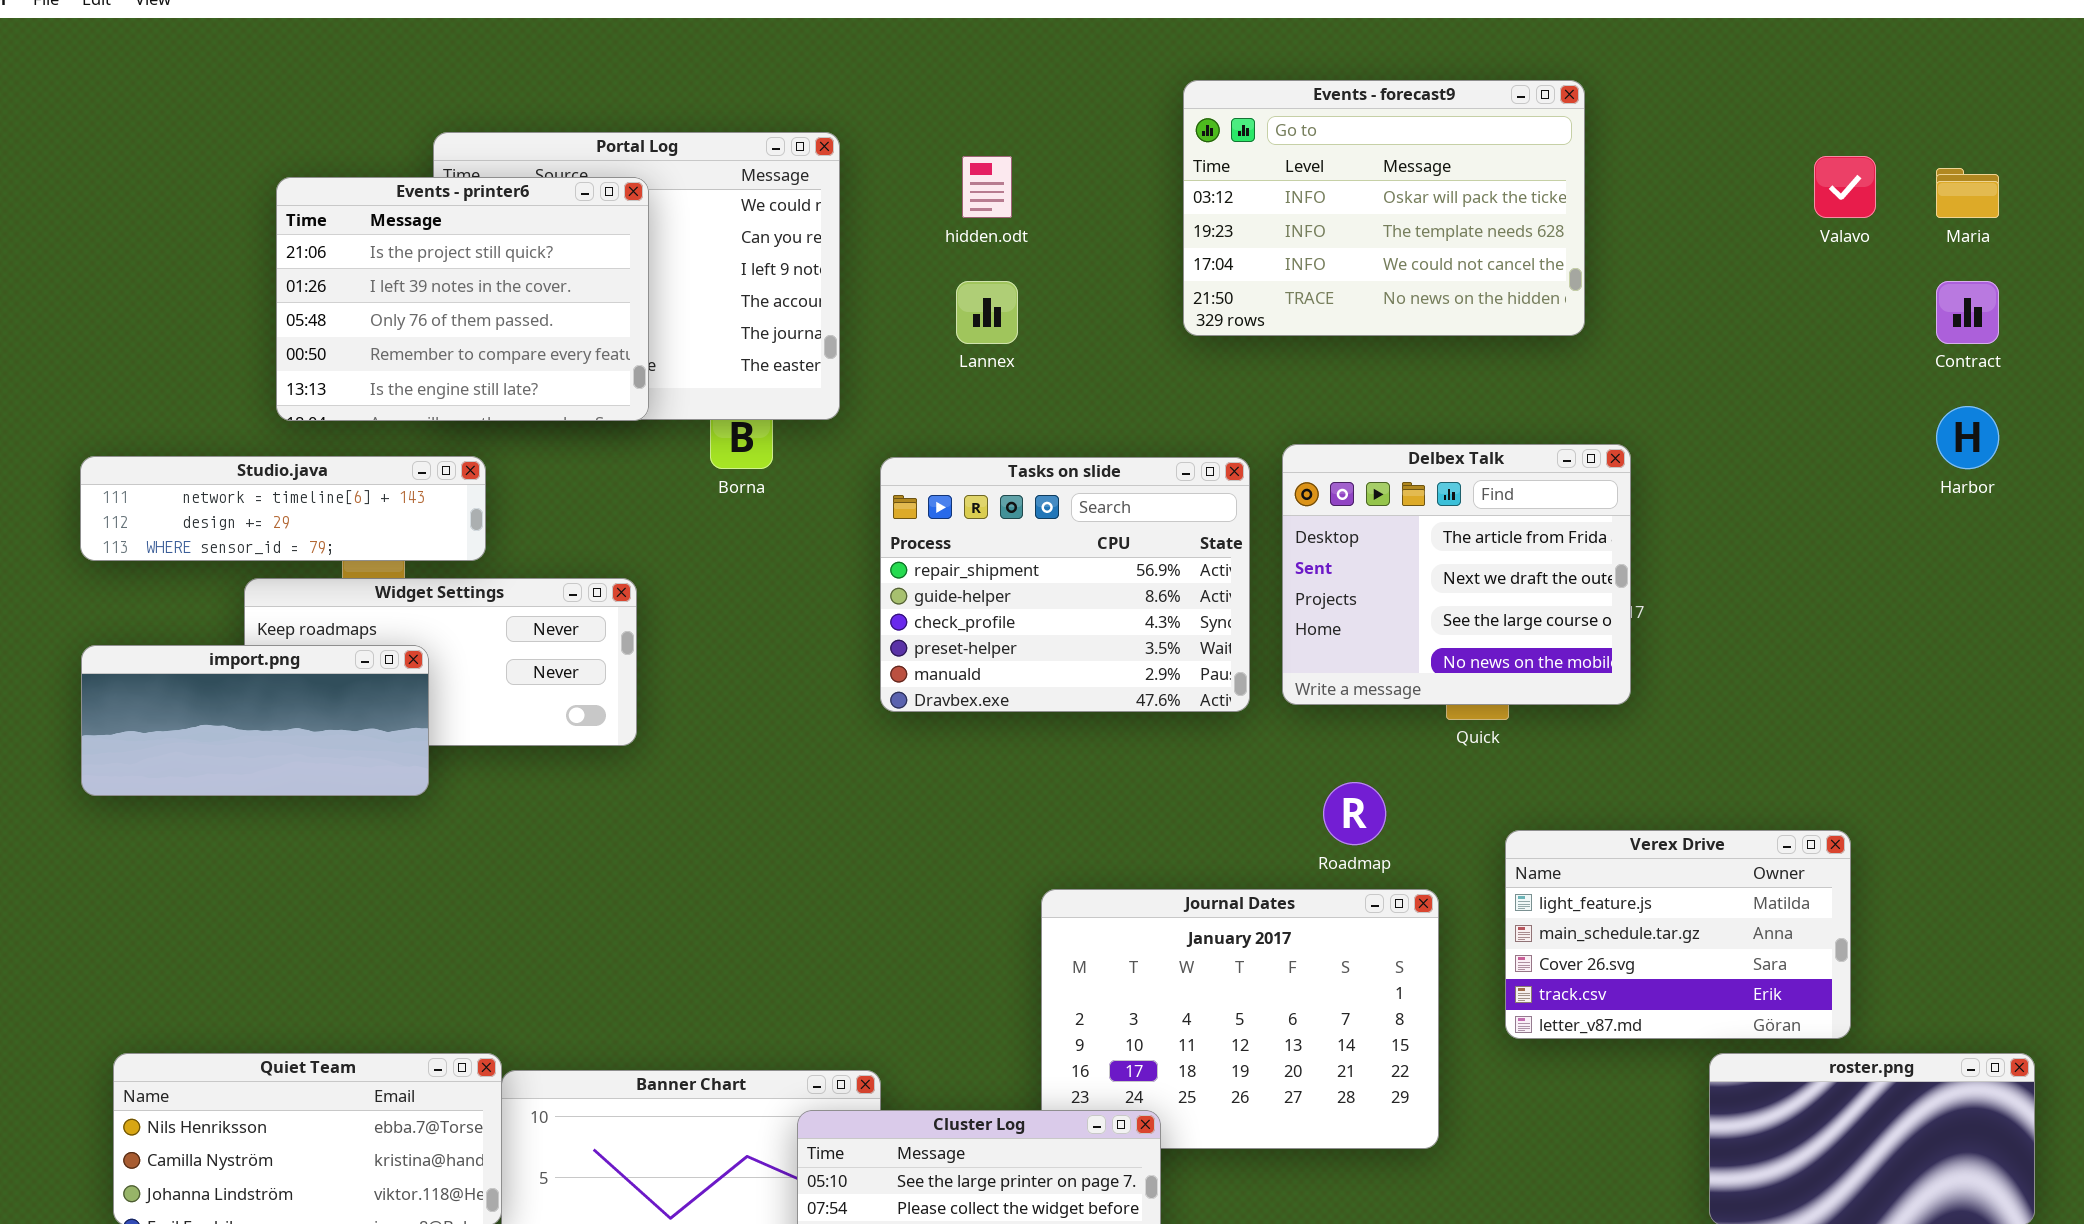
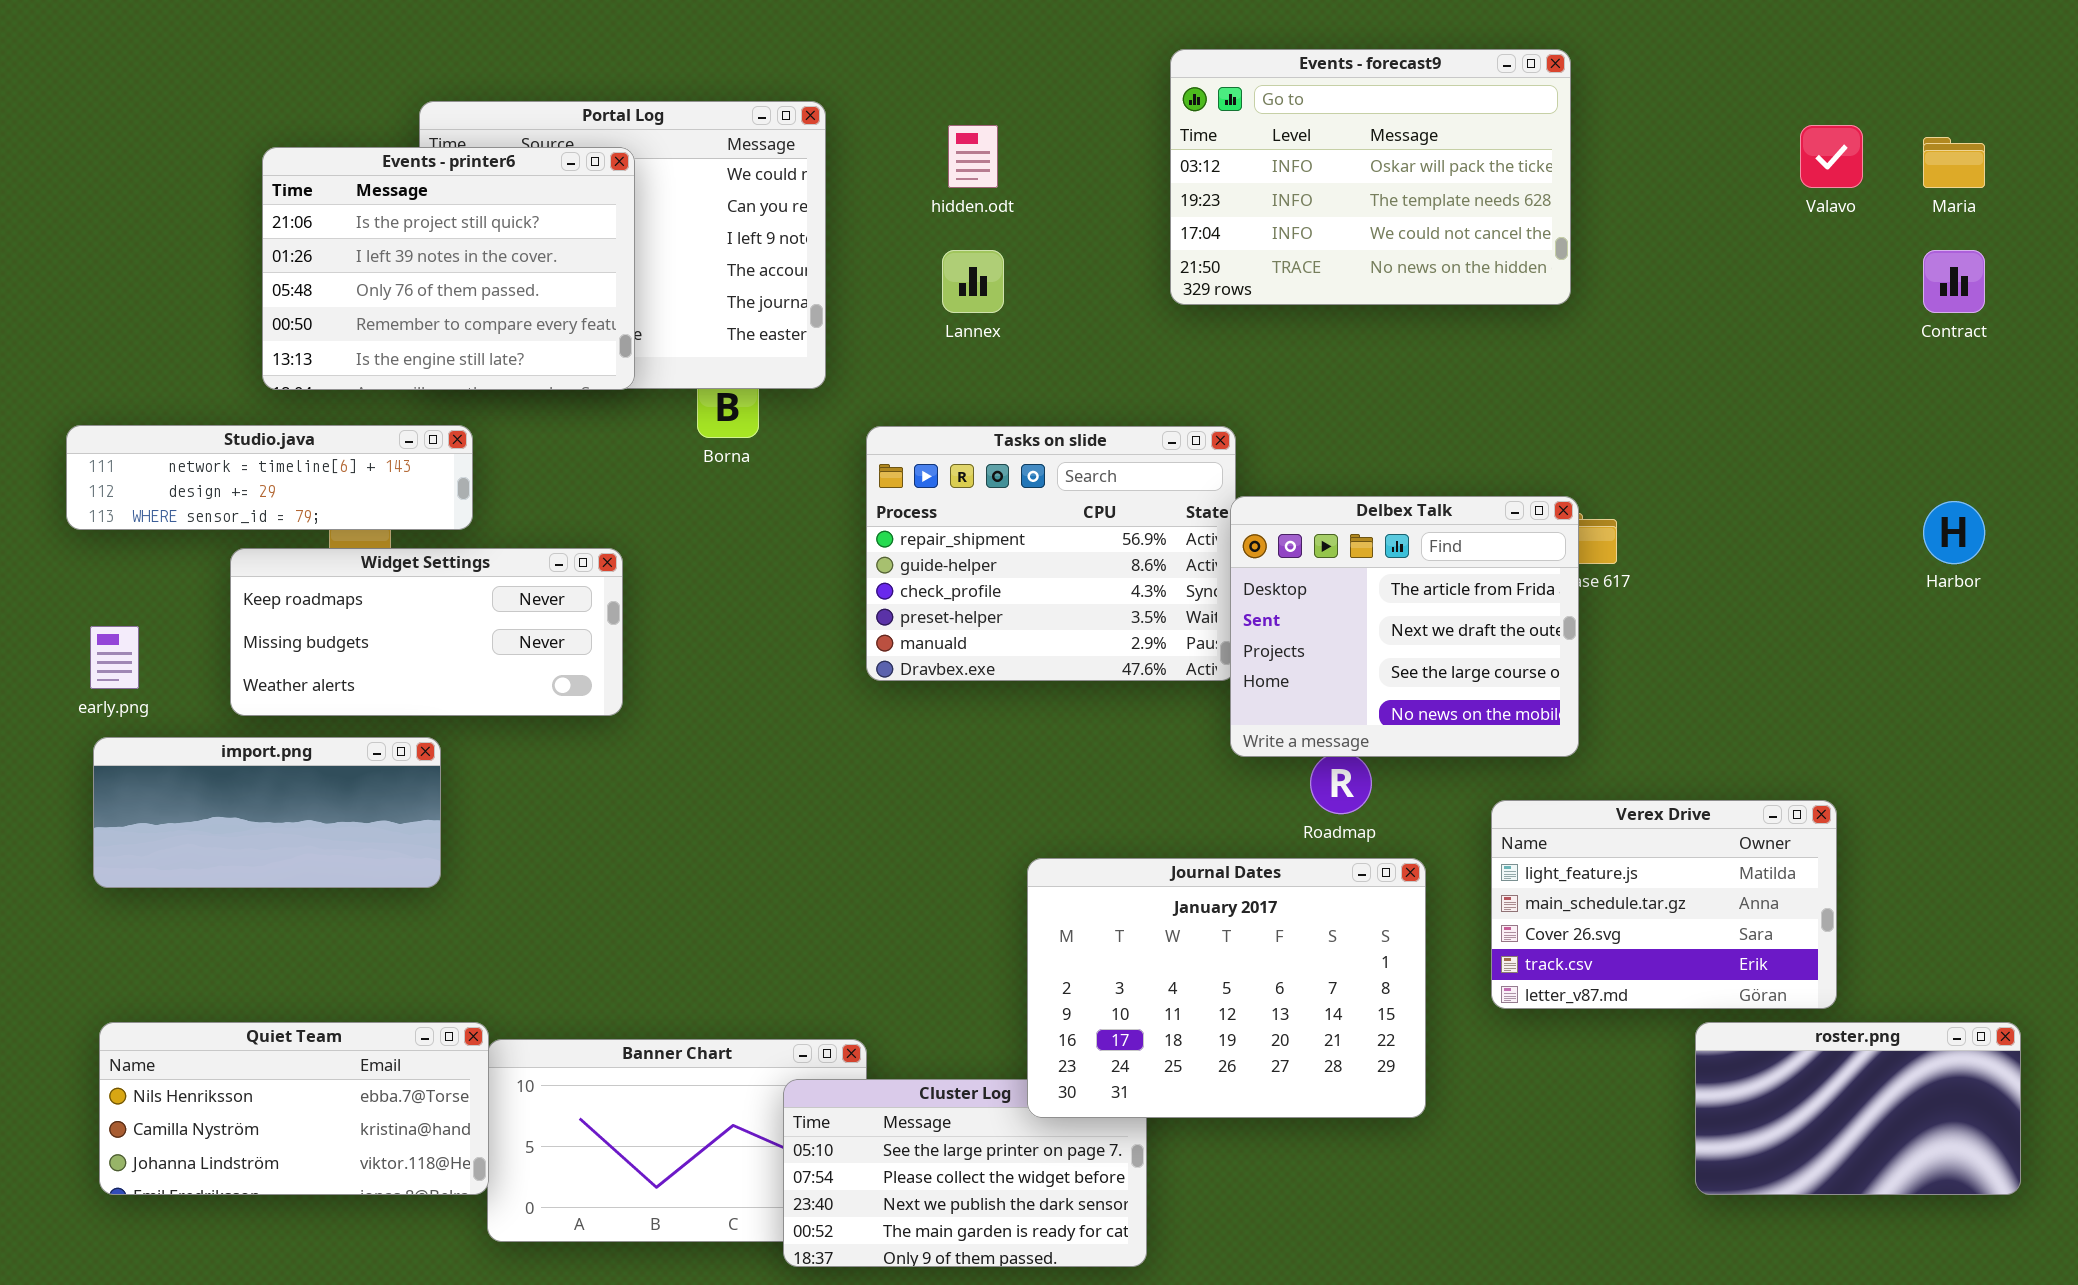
Harbor: [1936,406,1999,469] -> [1923,501,1985,564], moved
Delbex Talk: [1282,444,1631,705] -> [1230,496,1579,757], moved
import.png: [81,645,429,796] -> [93,737,441,888], moved
Journal Dates: [1041,889,1439,1149] -> [1027,858,1426,1118], raised

